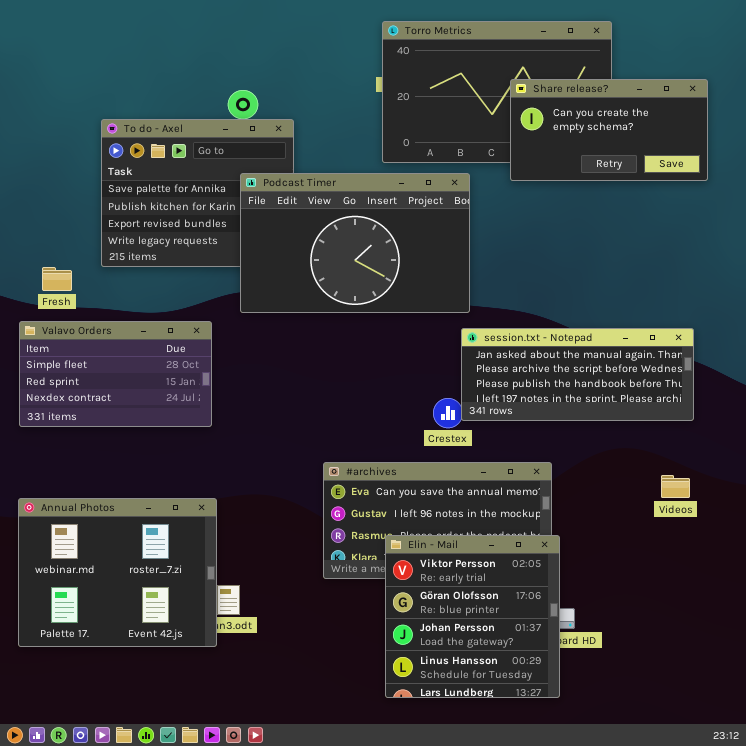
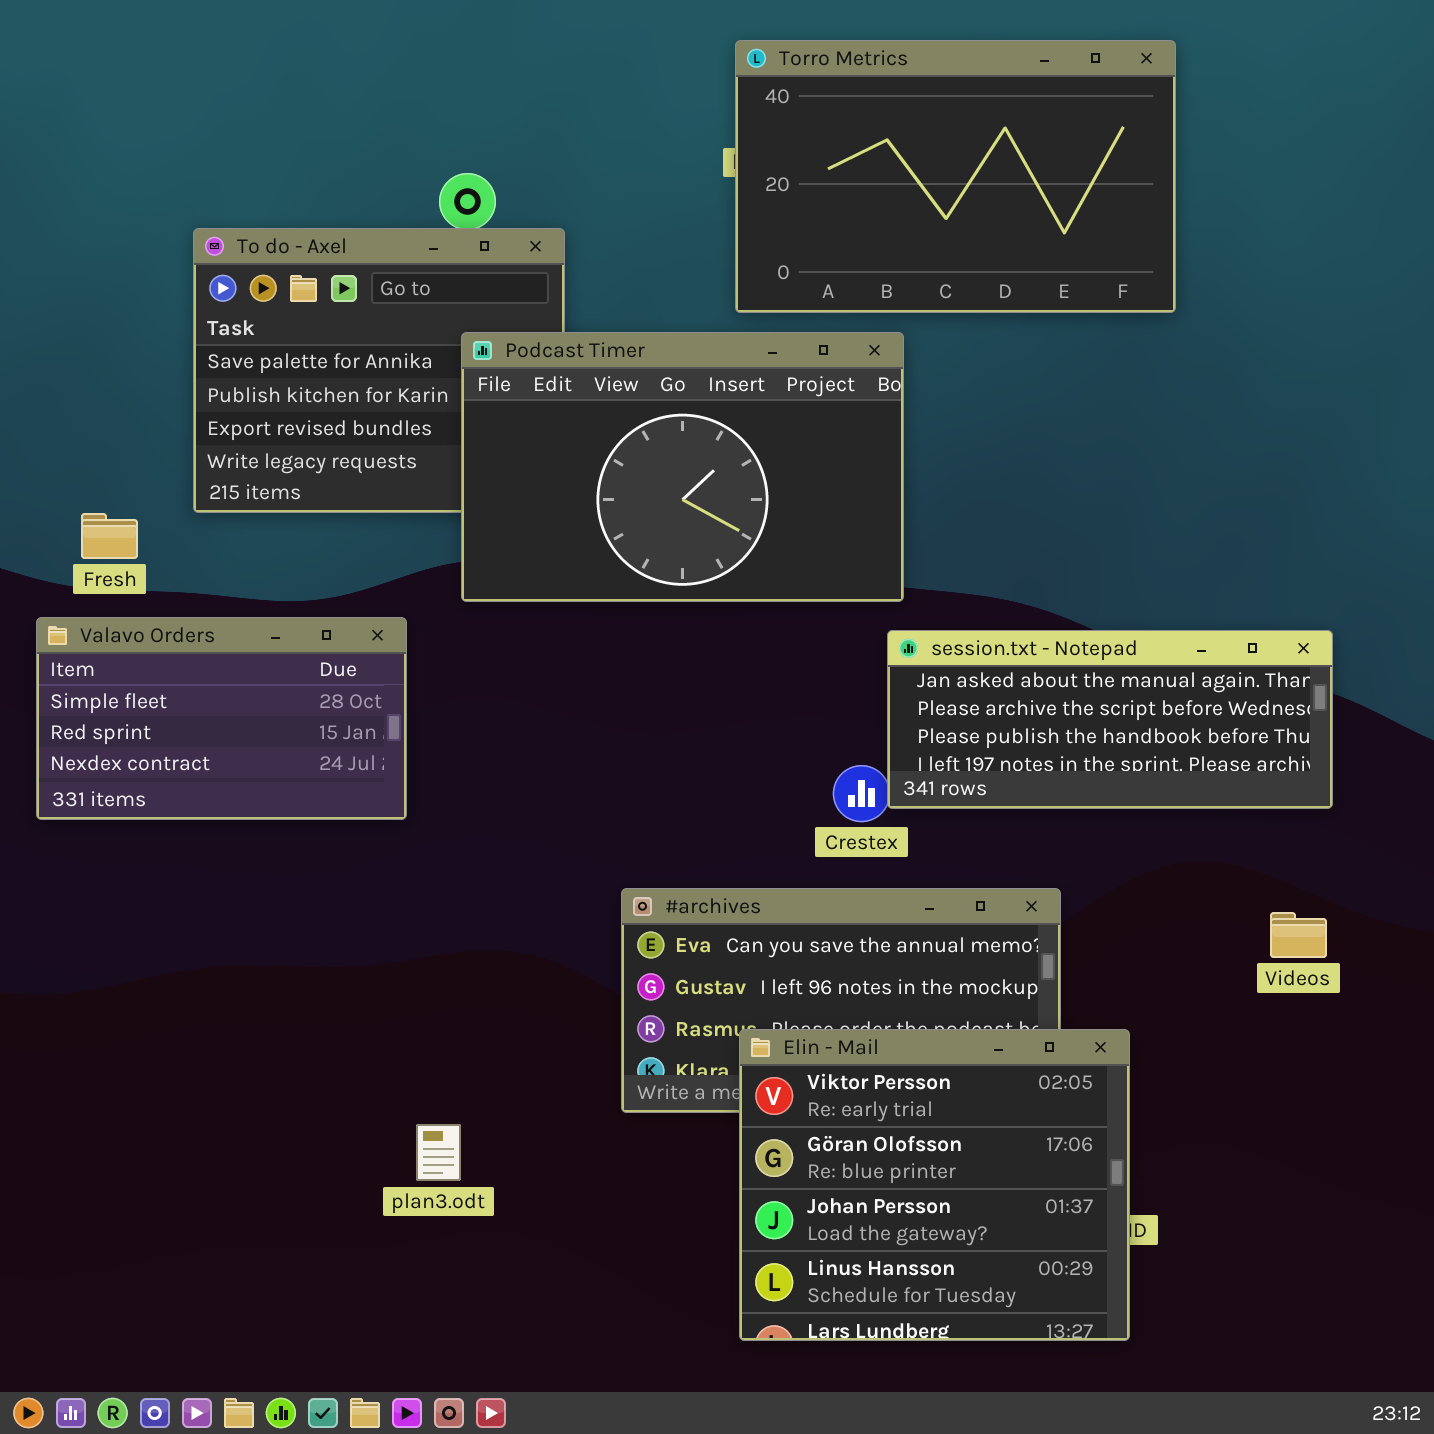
Share release?: [510,79,708,181] -> none, closed
Annual Photos: [18,498,217,647] -> none, closed
Elin - Mail: [385,535,560,698] -> [739,1029,1130,1341], resized

